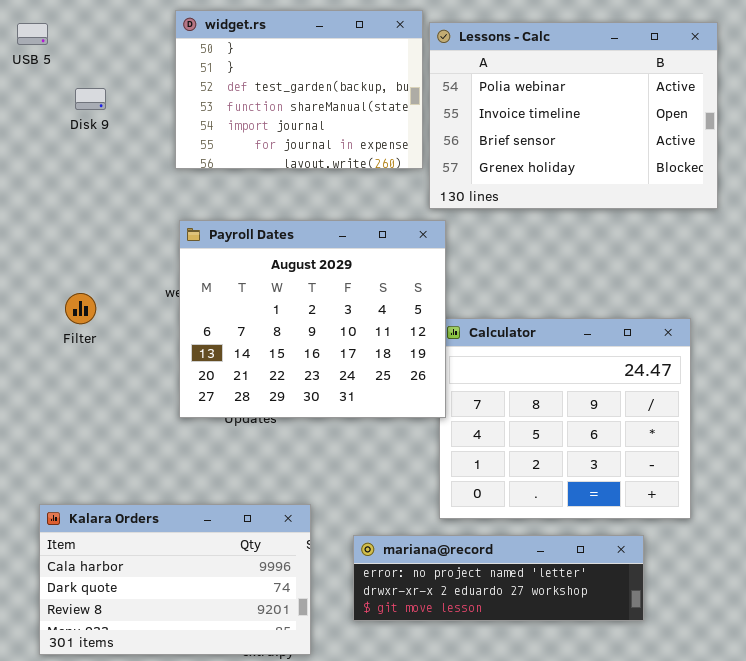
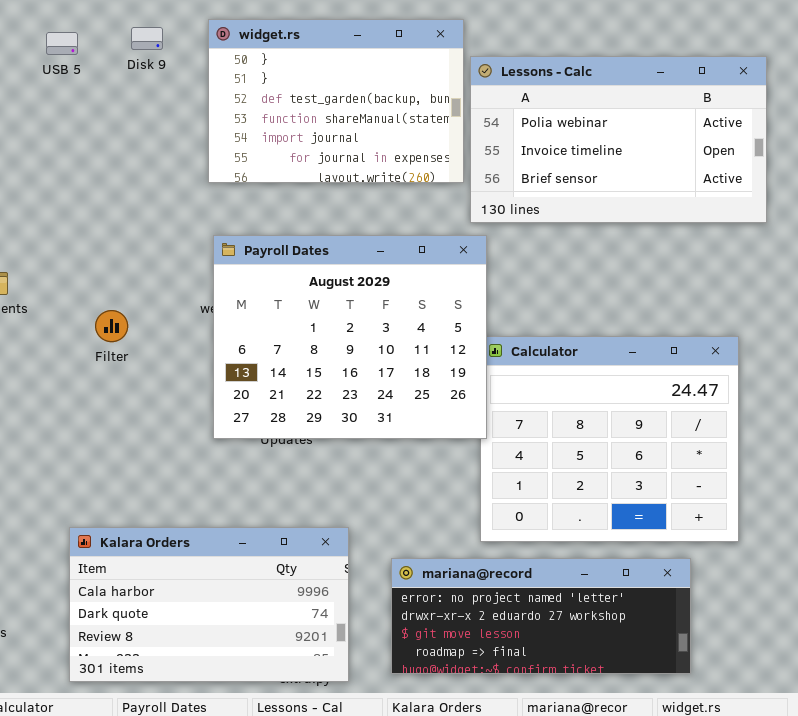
Lessons - Calc: [429,22,718,209] -> [470,56,767,223], resized
Disk 9: [75,88,106,110] -> [131,27,163,50], moved
mariana@record: [353,535,644,621] -> [391,558,691,674], resized

